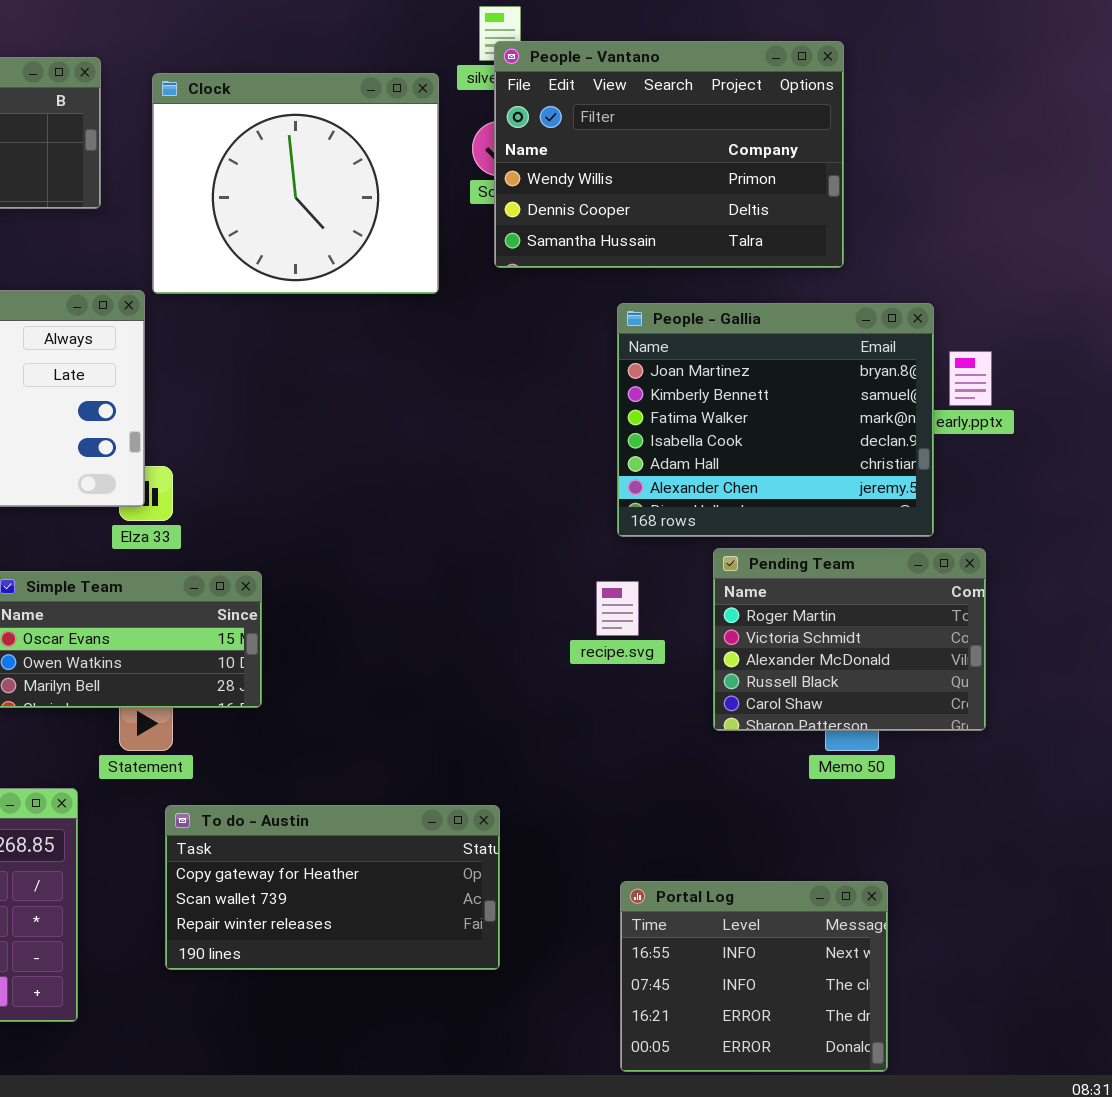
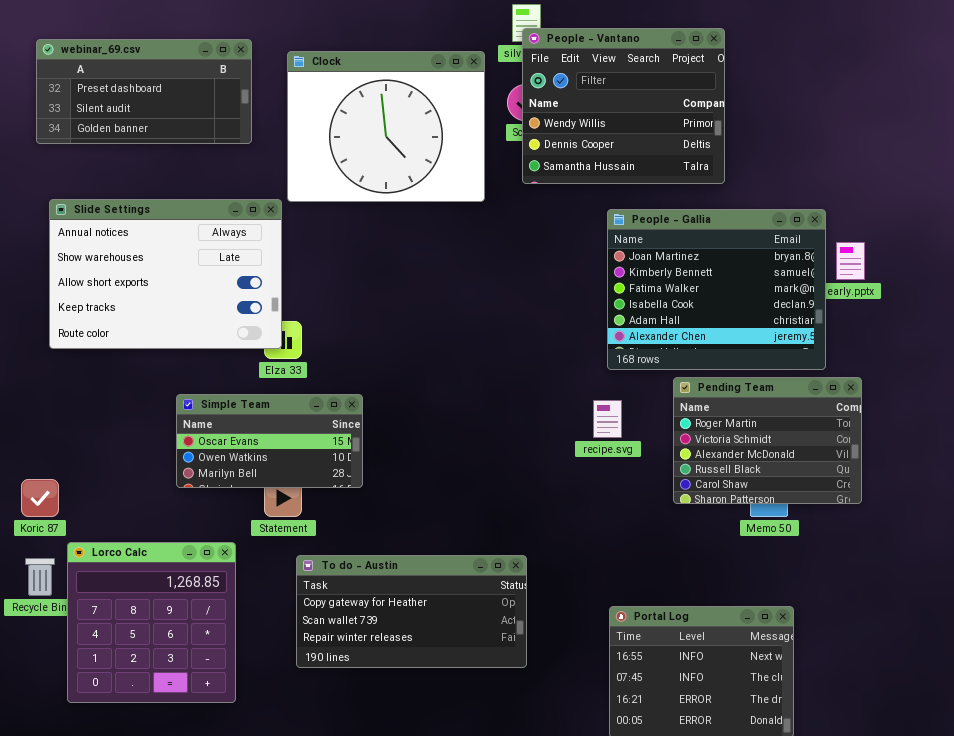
People - Vantano: [494,41,844,268] -> [522,28,725,184], resized

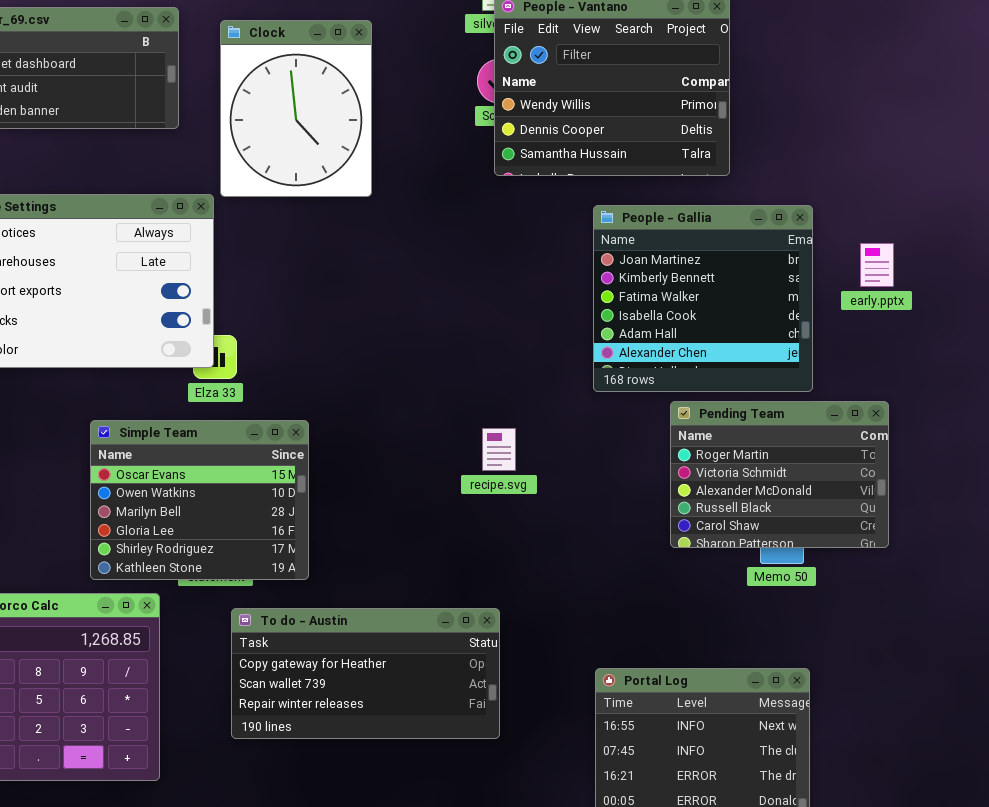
Clock: [287,51,485,202] -> [220,20,372,197], resized
People - Gallia: [607,209,826,370] -> [593,205,813,392], resized
Simple Team: [176,394,363,488] -> [90,420,309,580], resized
recipe.svg: [593,400,622,438] -> [482,428,516,471], moved

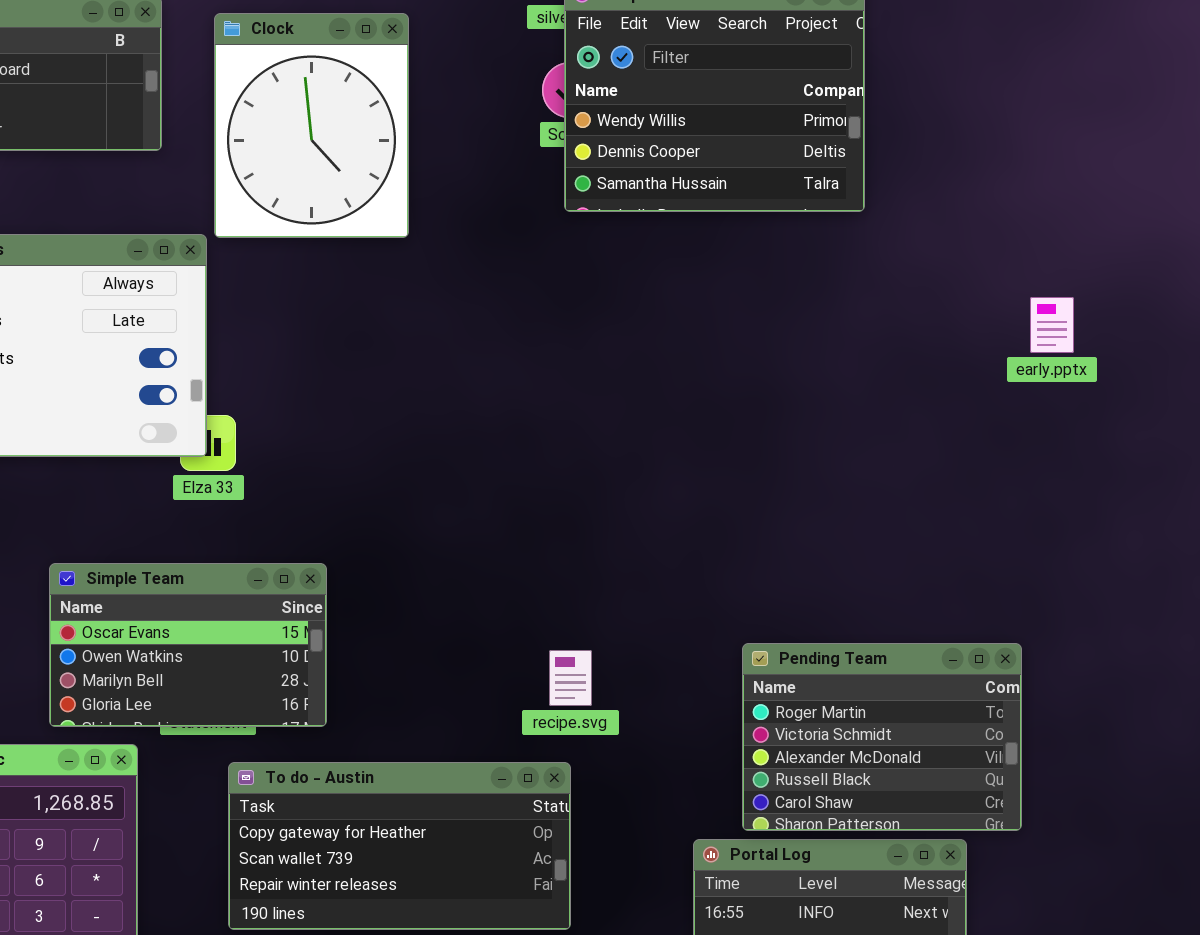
People - Gallia: [593,205,813,392] -> none, closed
Pending Team: [670,401,889,548] -> [742,643,1022,831], moved
Simple Team: [90,420,309,580] -> [49,563,327,727], resized
recipe.svg: [482,428,516,471] -> [549,650,592,706], moved

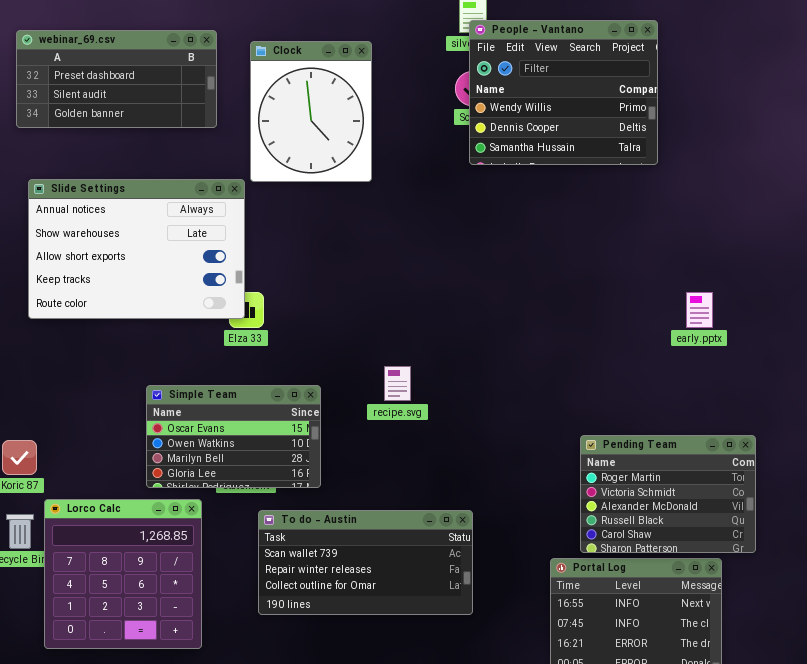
early.pptx: [1030,297,1074,353] -> [686,292,713,328], moved
recipe.svg: [549,650,592,706] -> [384,366,411,401], moved
To do - Austin: [228,762,571,930] -> [258,510,473,615], scrolled down 1 row

